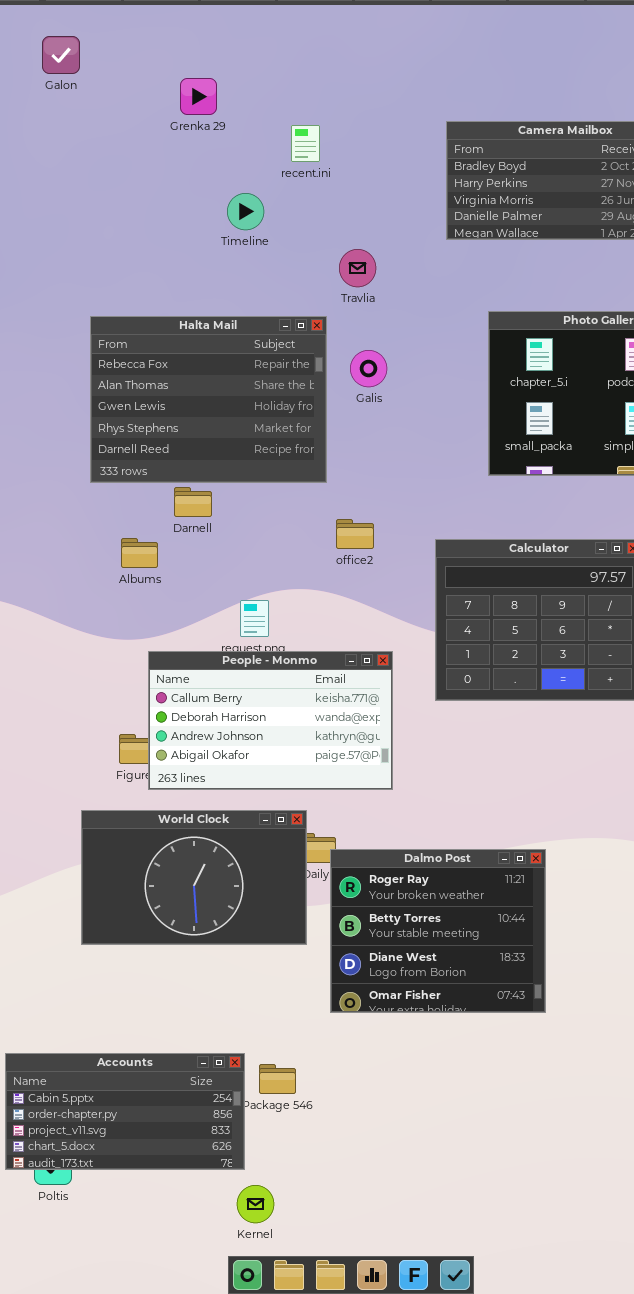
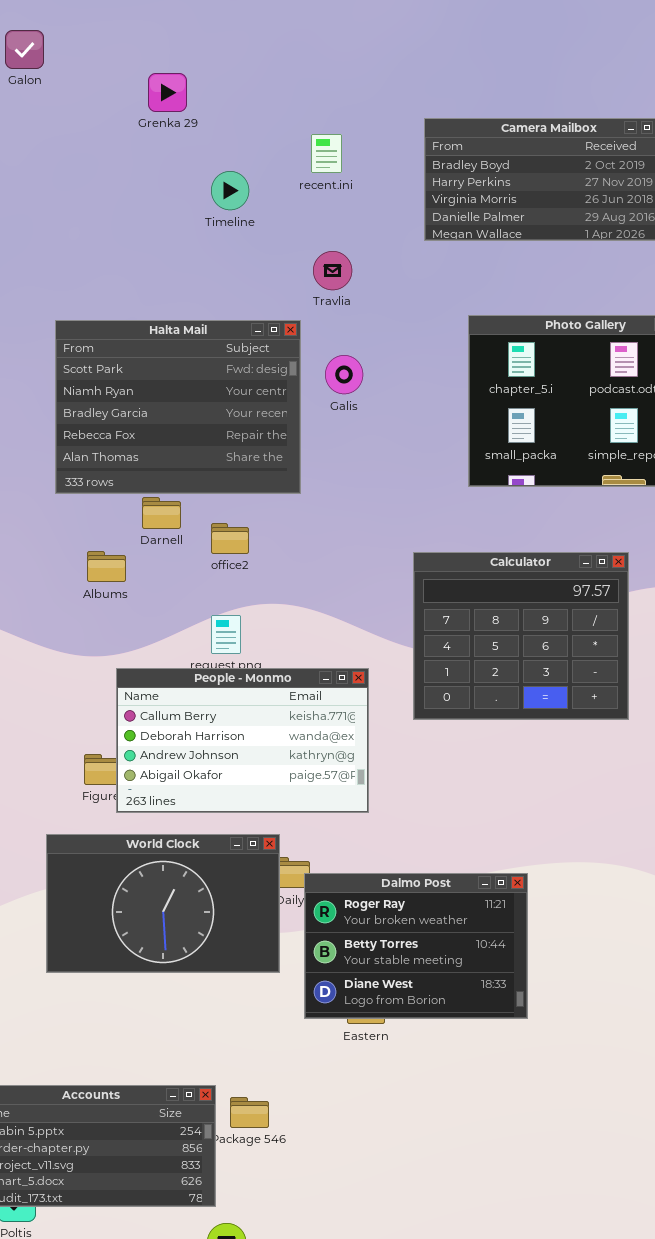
recent.ini: [291,125,320,162] -> [311,134,342,173], moved
Timeline: [227,193,264,230] -> [211,171,249,210], moved
Halta Mail: [90,316,327,483] -> [55,320,301,494], scrolled up 3 rows
office2: [336,519,374,549] -> [211,523,249,554], moved
Dalmo Post: [330,849,546,1013] -> [304,873,528,1019], resized

